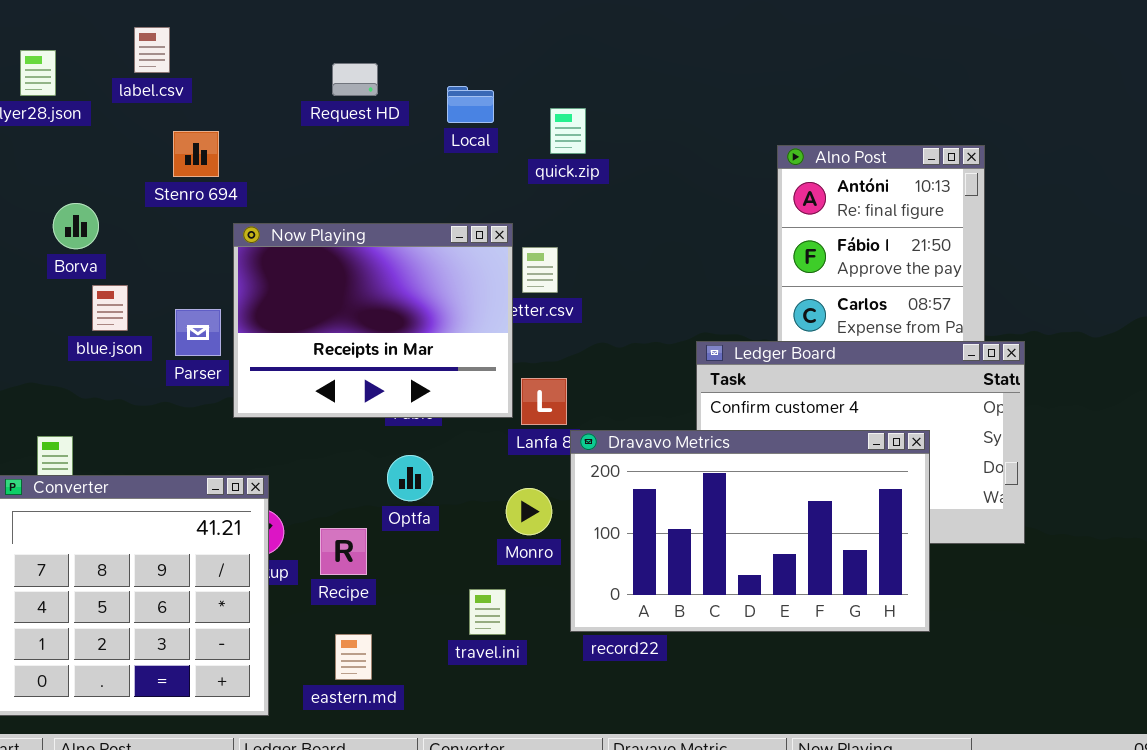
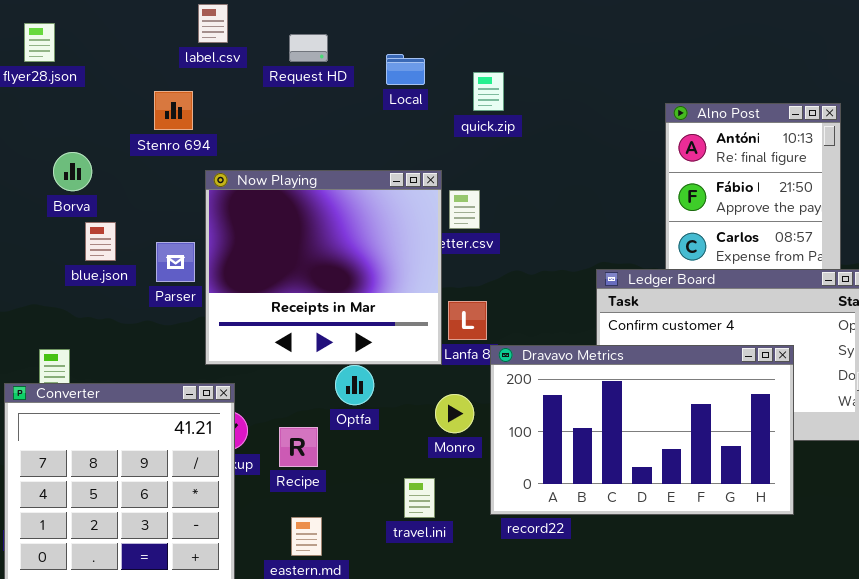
label.csv: [134,27,170,73] -> [198,4,228,43], moved
Now Playing: [233,223,513,418] -> [205,170,442,365], resized

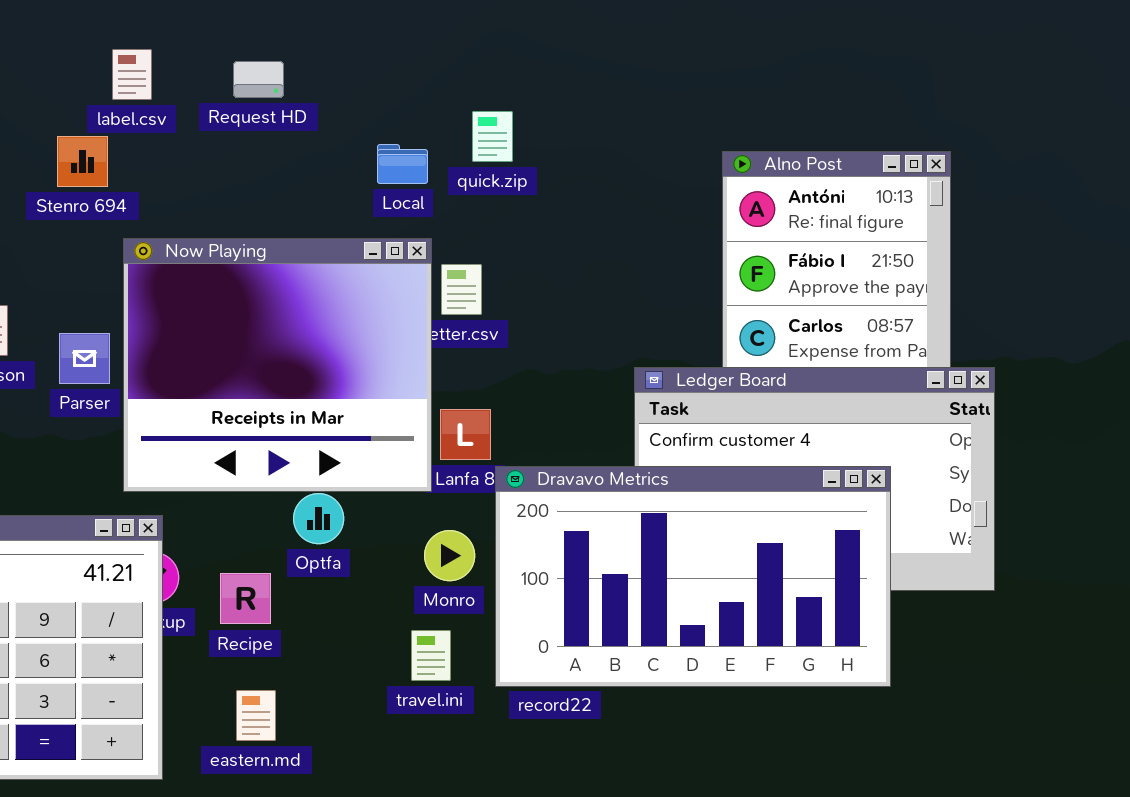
label.csv: [198,4,228,43] -> [112,49,152,100], moved
Local: [386,54,425,85] -> [377,144,428,184], moved
travel.ini: [404,478,435,518] -> [411,630,451,681], moved

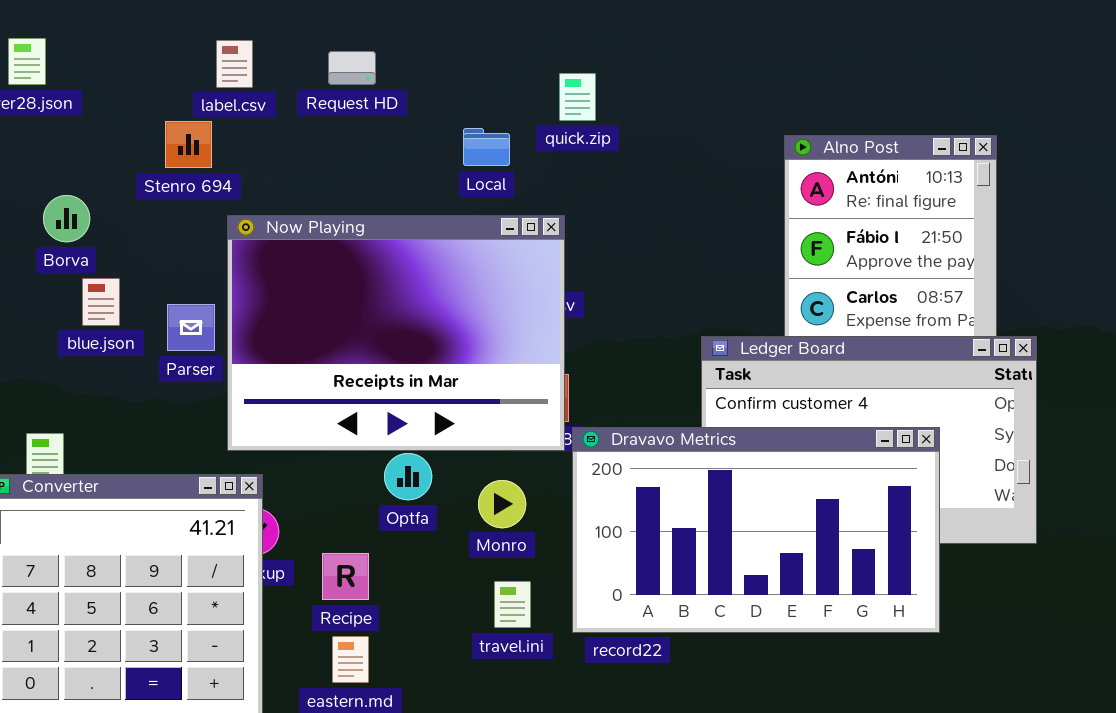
quick.zip: [472,111,513,162] -> [559,73,596,121], moved
Now Playing: [123,238,432,492] -> [227,215,565,451], resized
Monro: [424,530,475,581] -> [478,480,526,528], moved
Recipe: [220,573,271,624] -> [322,553,369,600], moved

